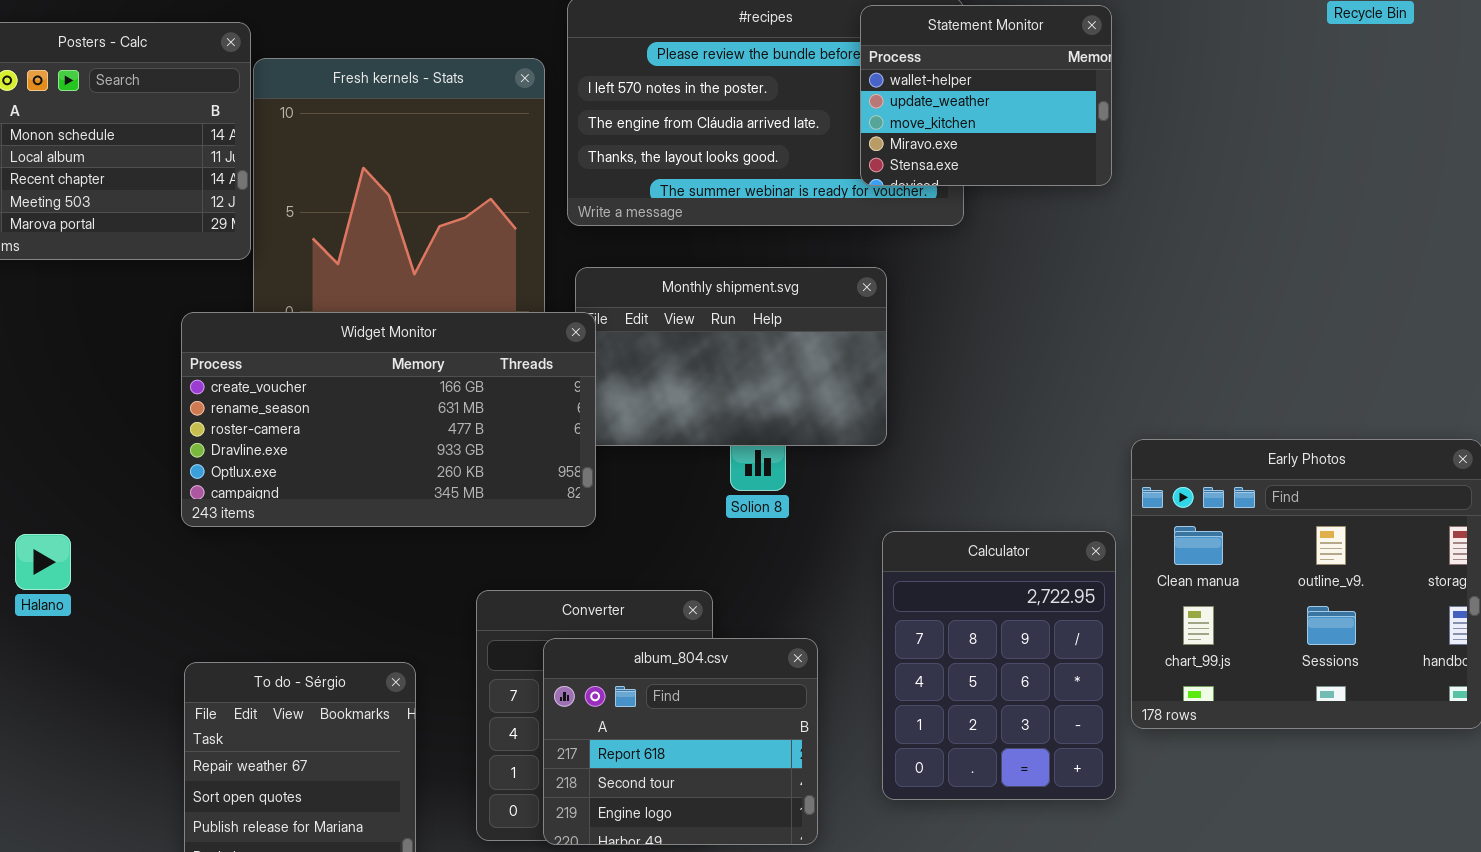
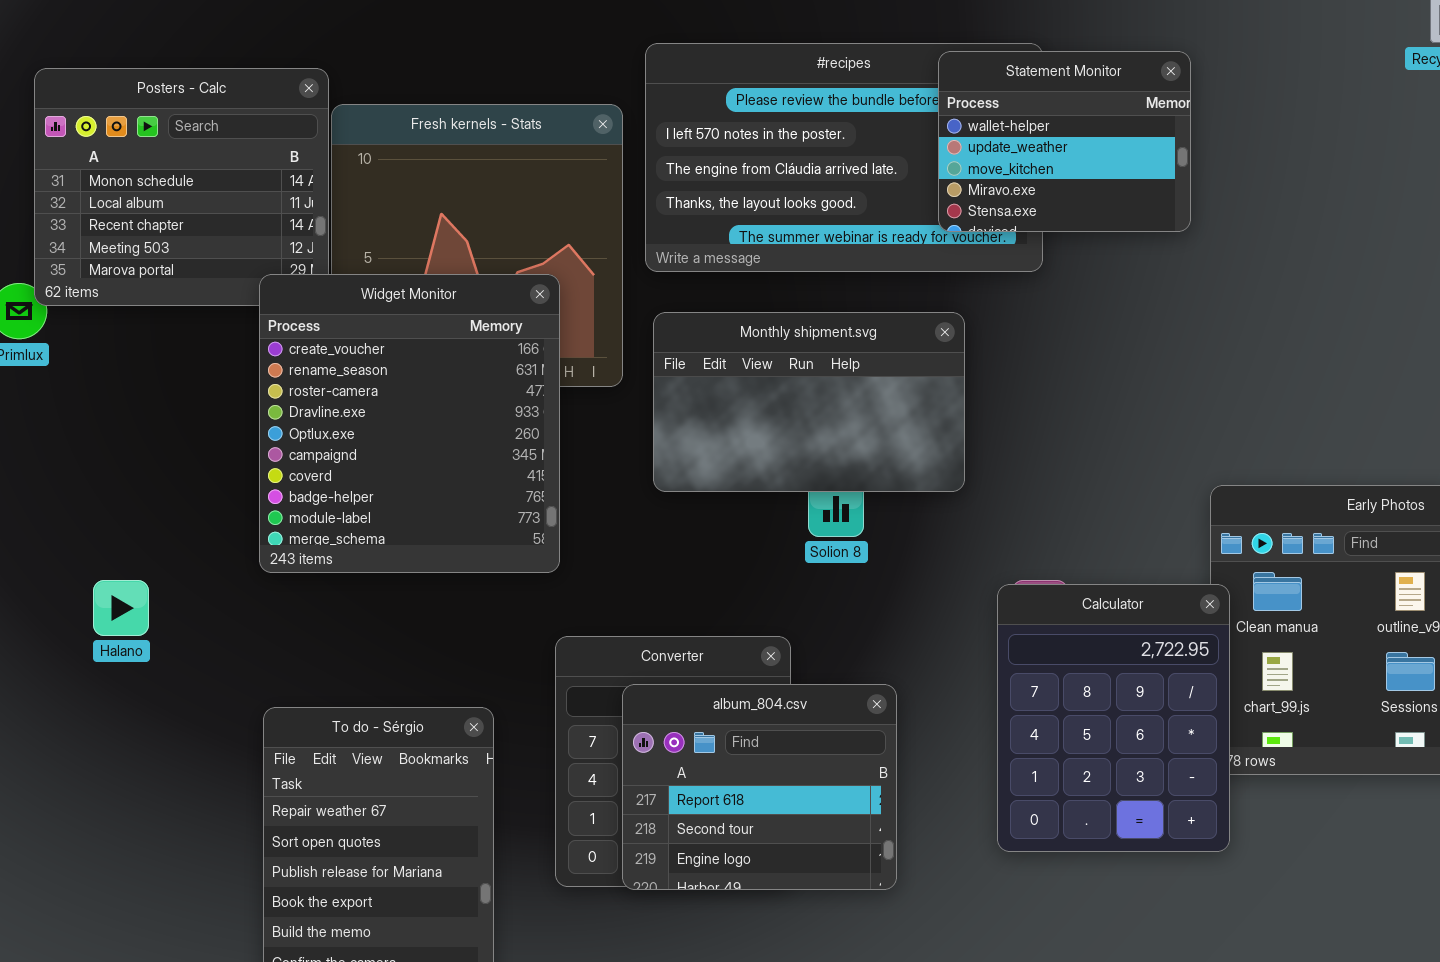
Widget Monitor: [181,312,596,527] -> [259,274,560,573], resized
Calculator: [882,531,1116,800] -> [997,584,1230,852], moved

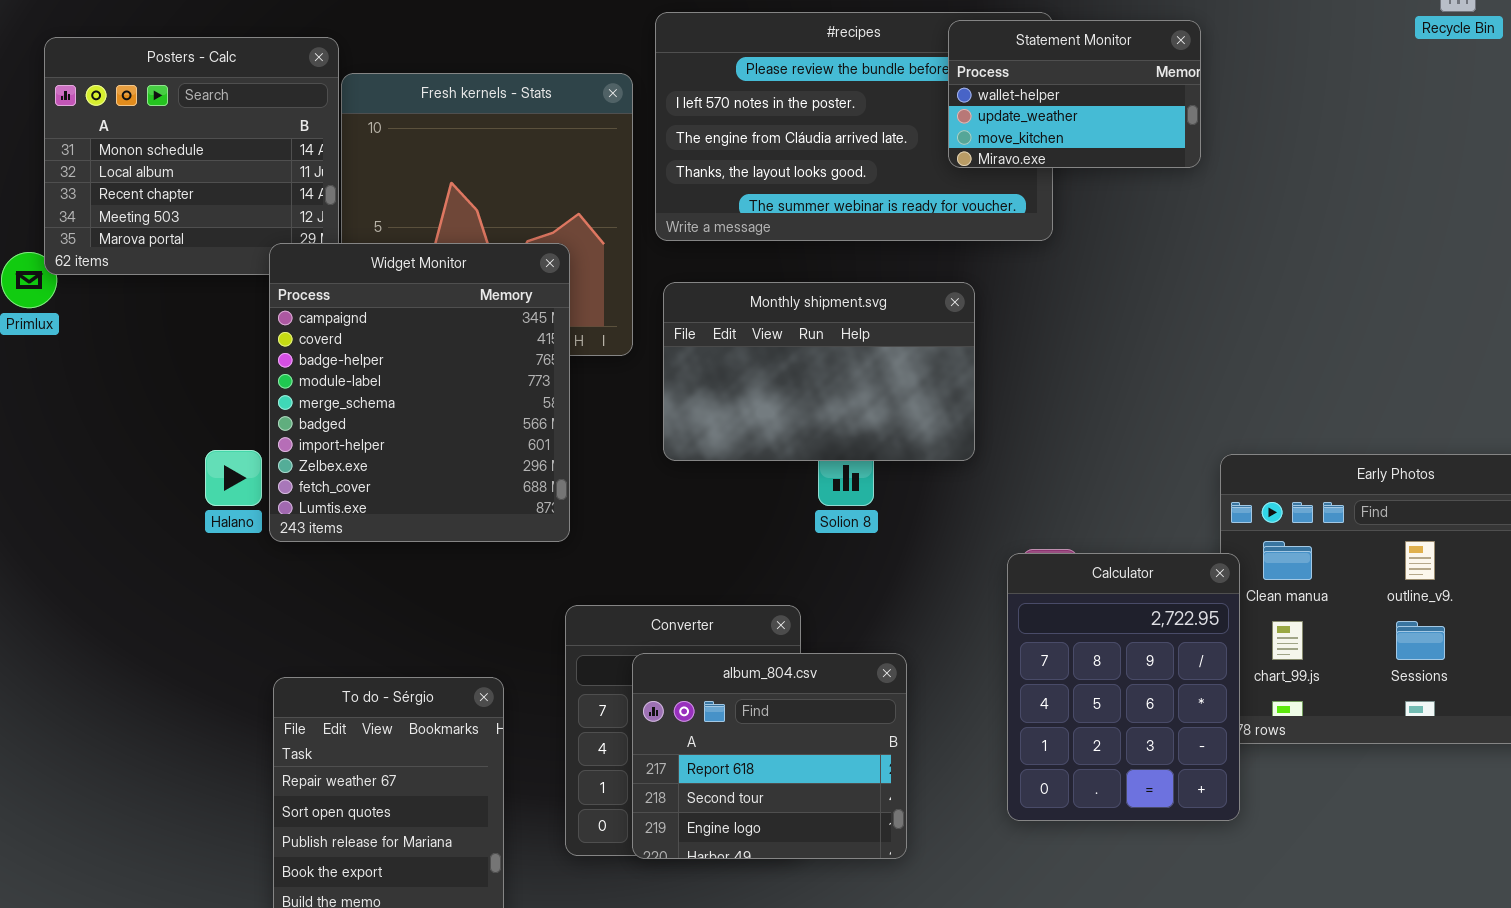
Statement Monitor: [938,51,1191,232] -> [948,20,1201,168], resized
Widget Monitor: [259,274,560,573] -> [269,243,570,542], scrolled down 5 rows
Halano: [93,580,149,636] -> [205,450,262,506], moved

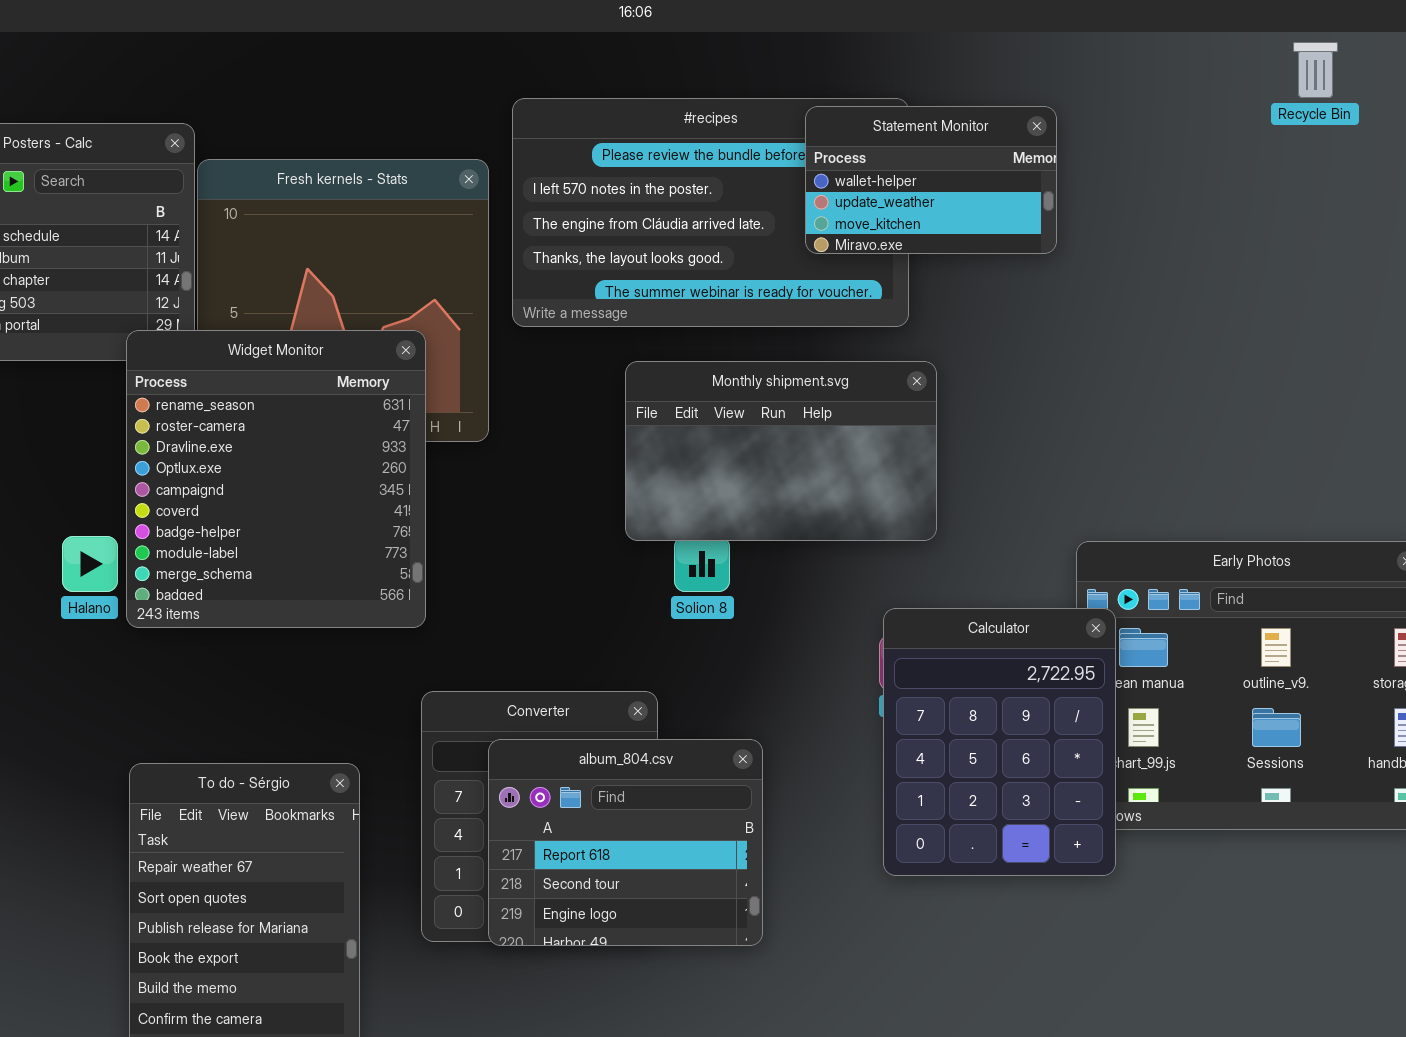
Widget Monitor: [269,243,570,542] -> [126,330,426,628], scrolled up 4 rows
Monthly shipment.svg: [663,282,975,461] -> [625,361,937,541], moved
Calculator: [1007,553,1240,821] -> [883,608,1116,876], moved

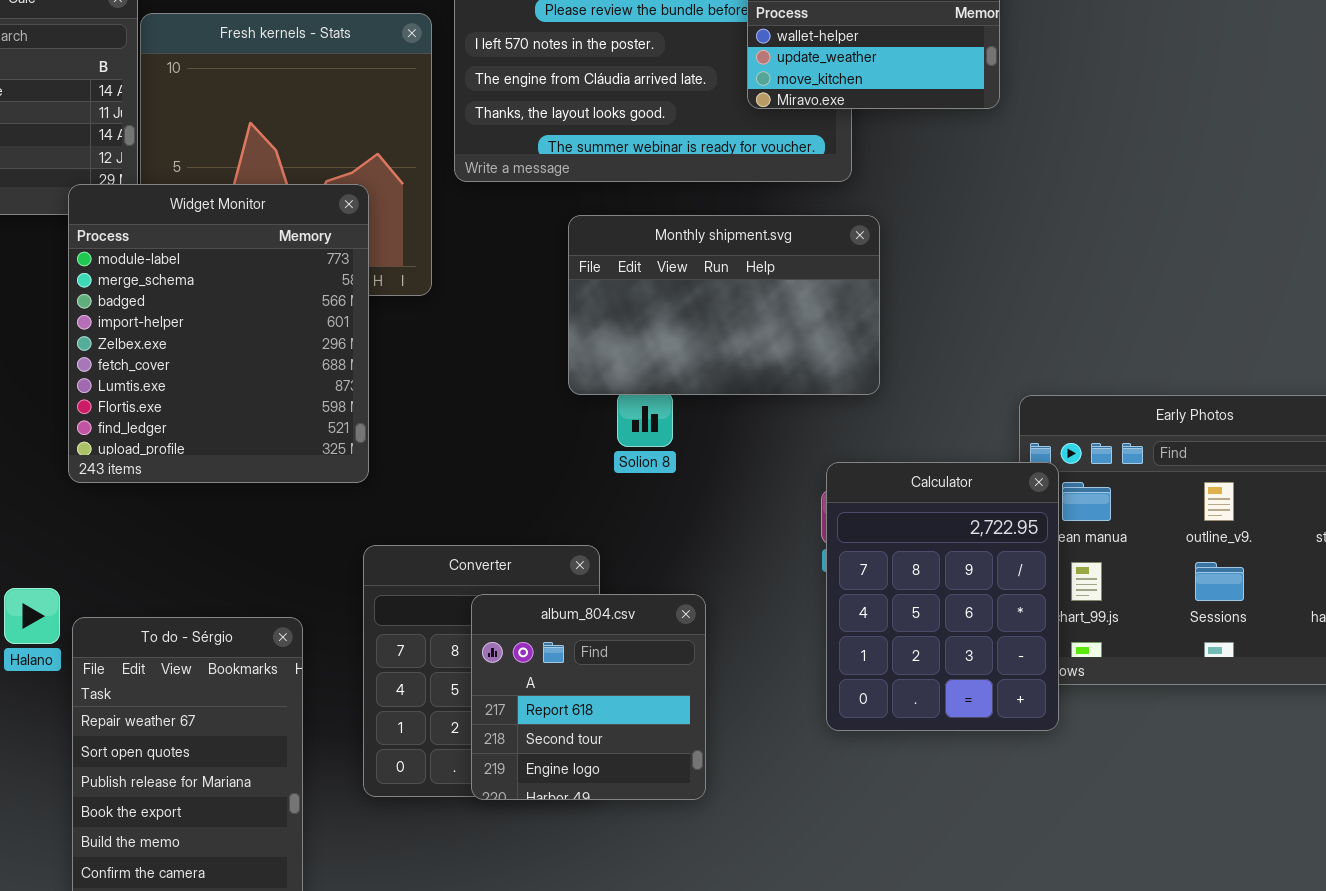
Widget Monitor: [126,330,426,628] -> [68,184,369,483], scrolled down 7 rows
Halano: [62,536,118,592] -> [4,588,60,644], moved
album_804.csv: [488,739,763,946] -> [471,594,706,800], resized

